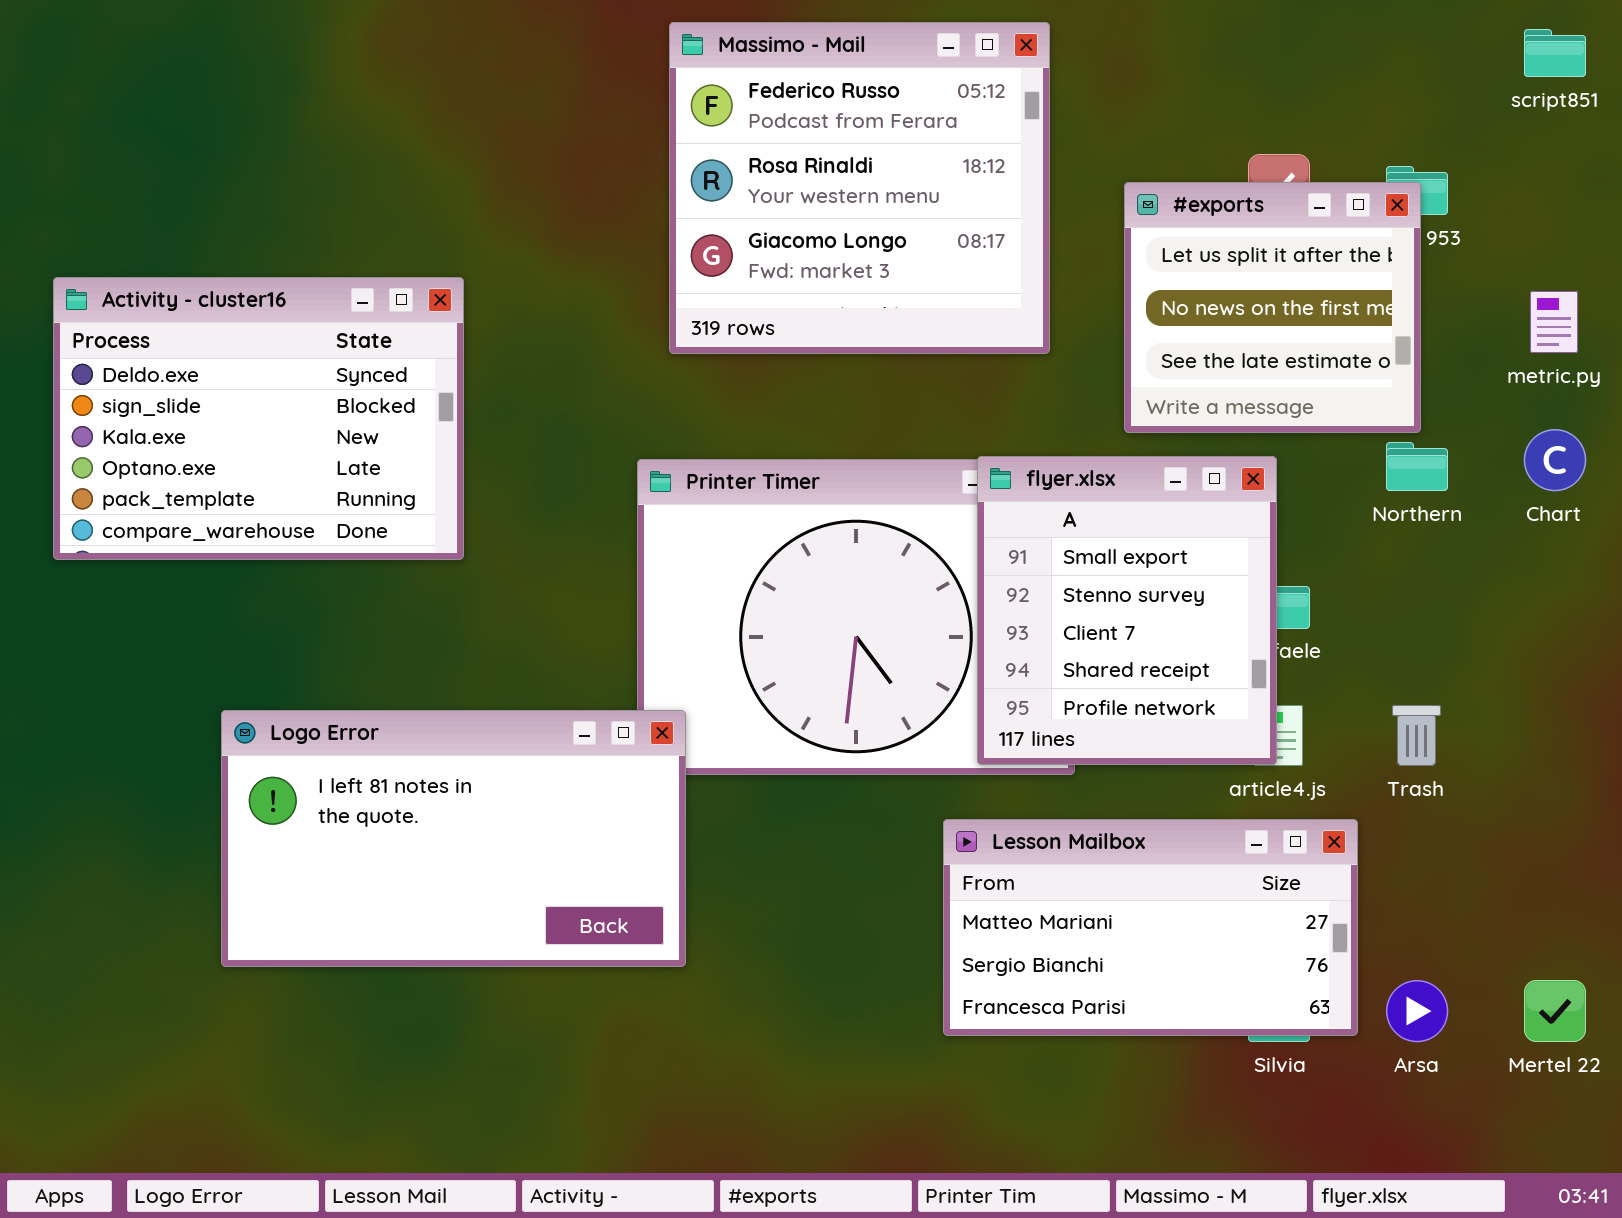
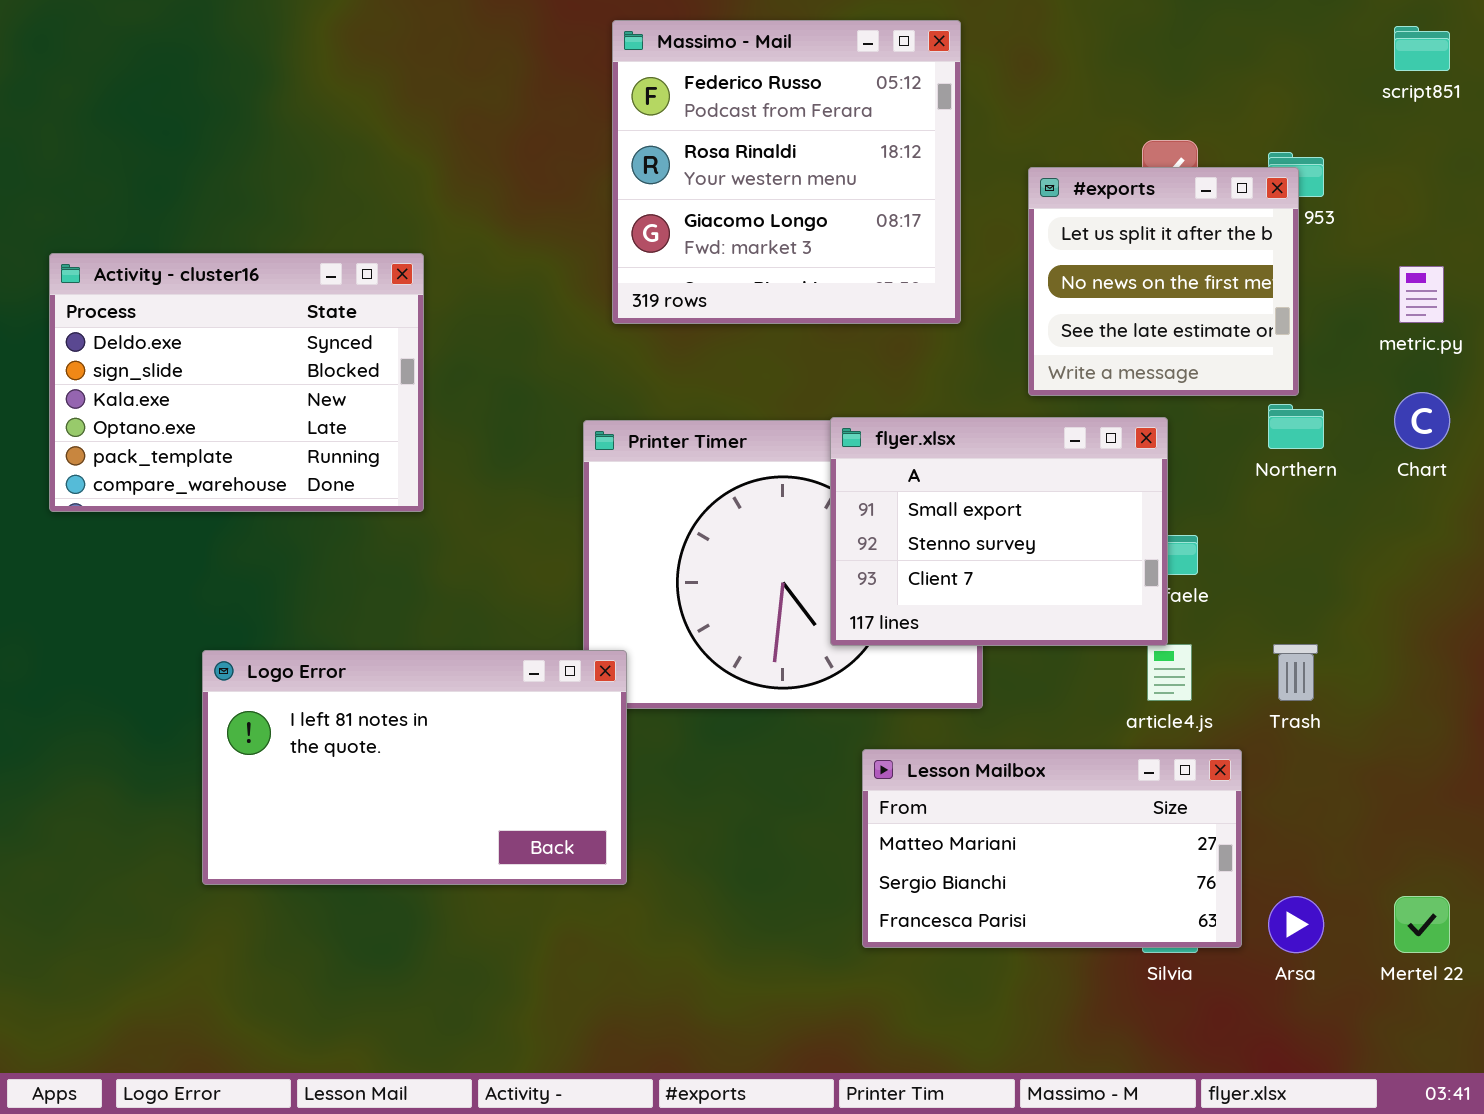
flyer.xlsx: [977,456,1277,765] -> [830,417,1168,646], resized

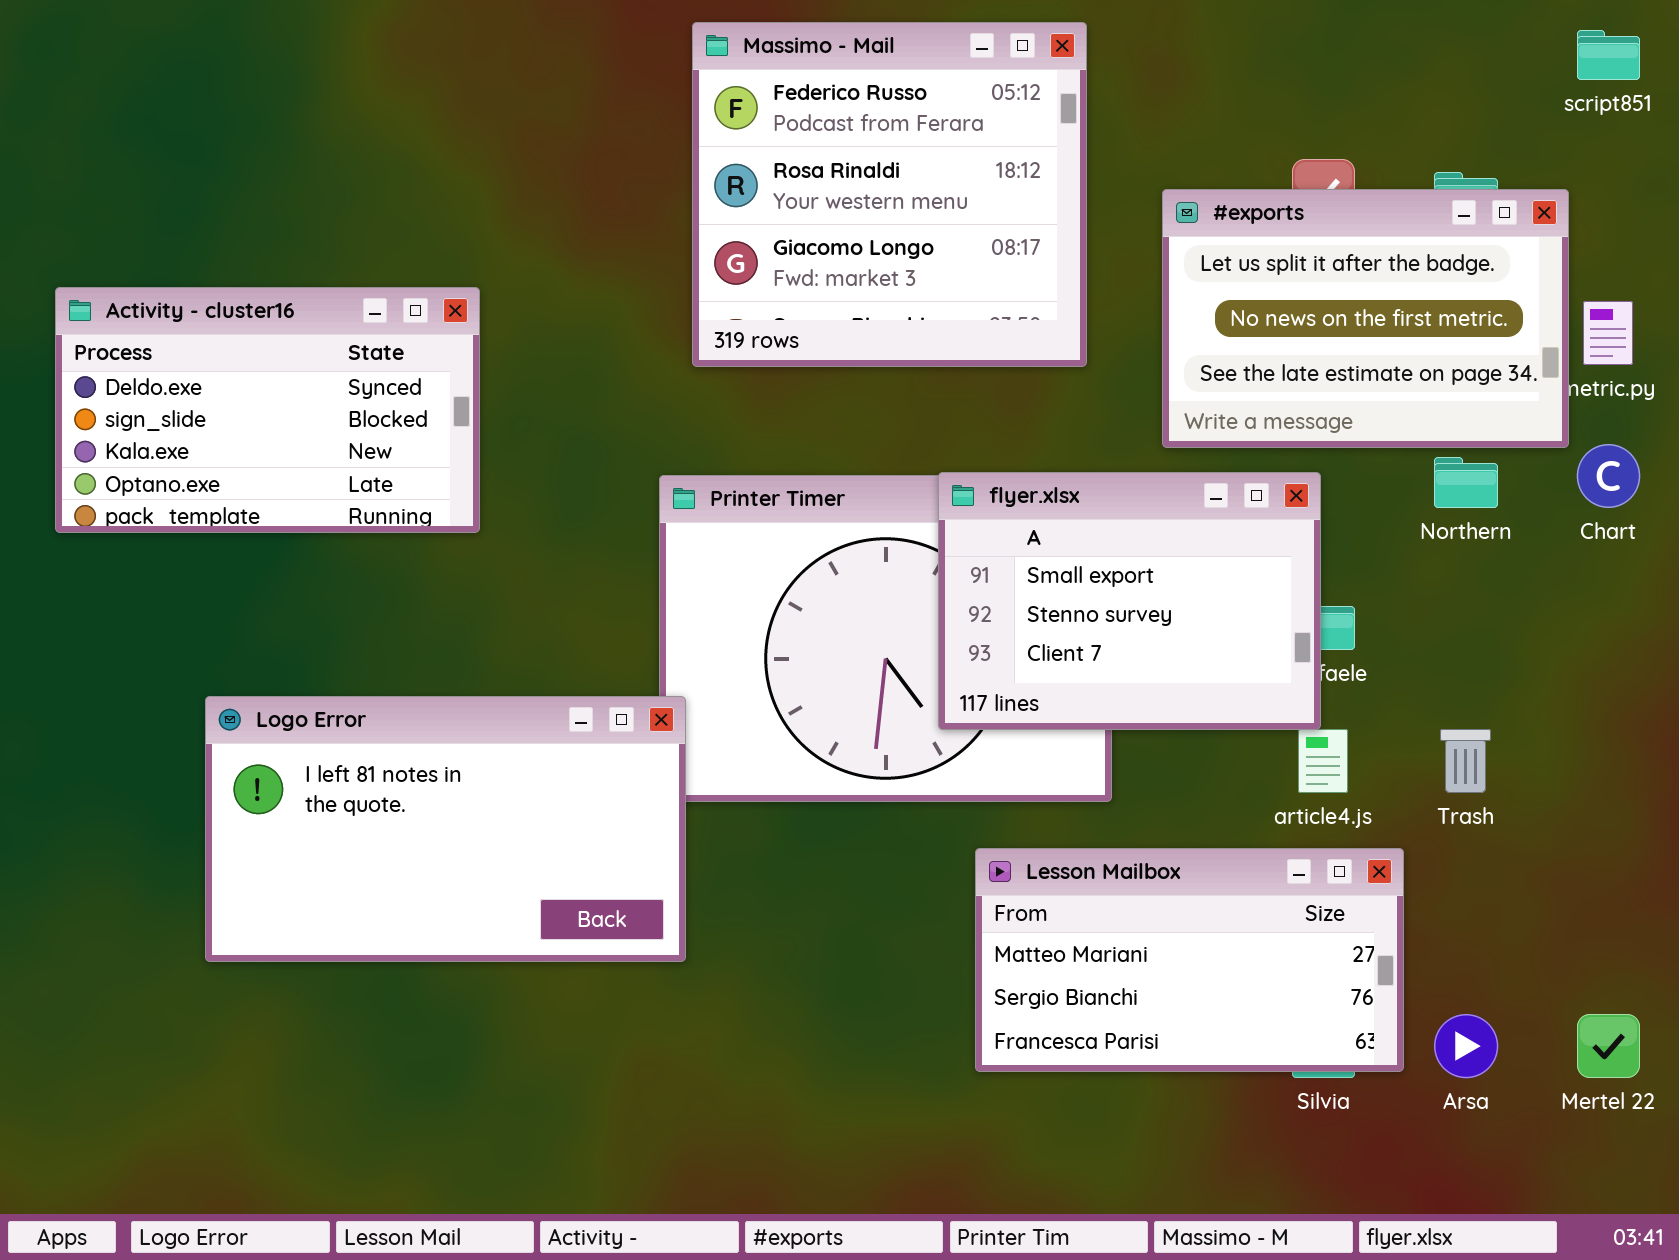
#exports: [1028,167,1299,396] -> [1162,189,1569,448], resized
Activity - cluster16: [49,253,424,512] -> [55,287,480,533], resized
Logo Error: [202,650,627,885] -> [205,696,686,962], moved

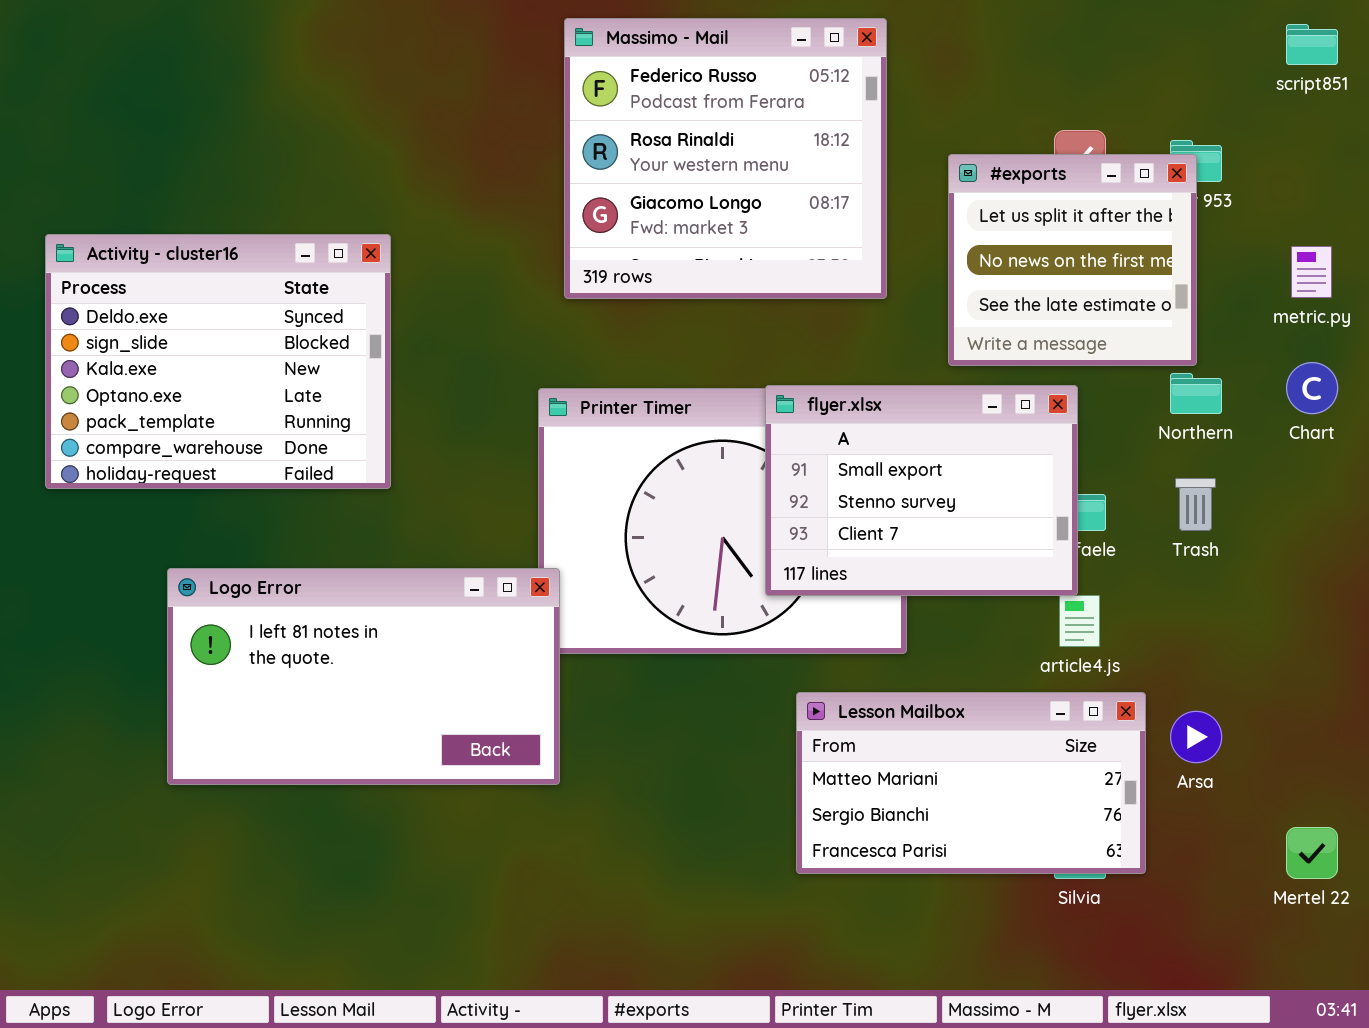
#exports: [1162,189,1569,448] -> [948,154,1197,366], resized
Activity - cluster16: [55,287,480,533] -> [45,234,391,489], resized
Trash: [1440,729,1491,793] -> [1175,478,1216,531], moved
Arsa: [1434,1014,1498,1078] -> [1170,711,1222,763], moved

